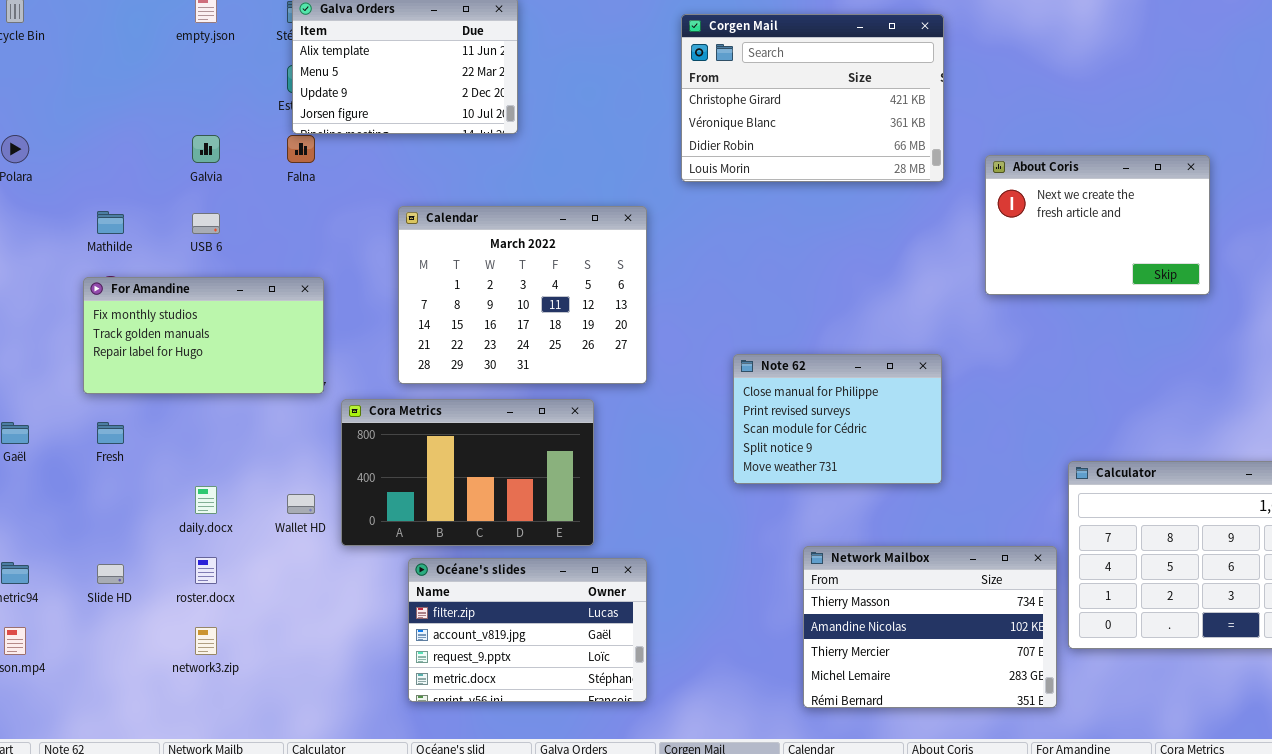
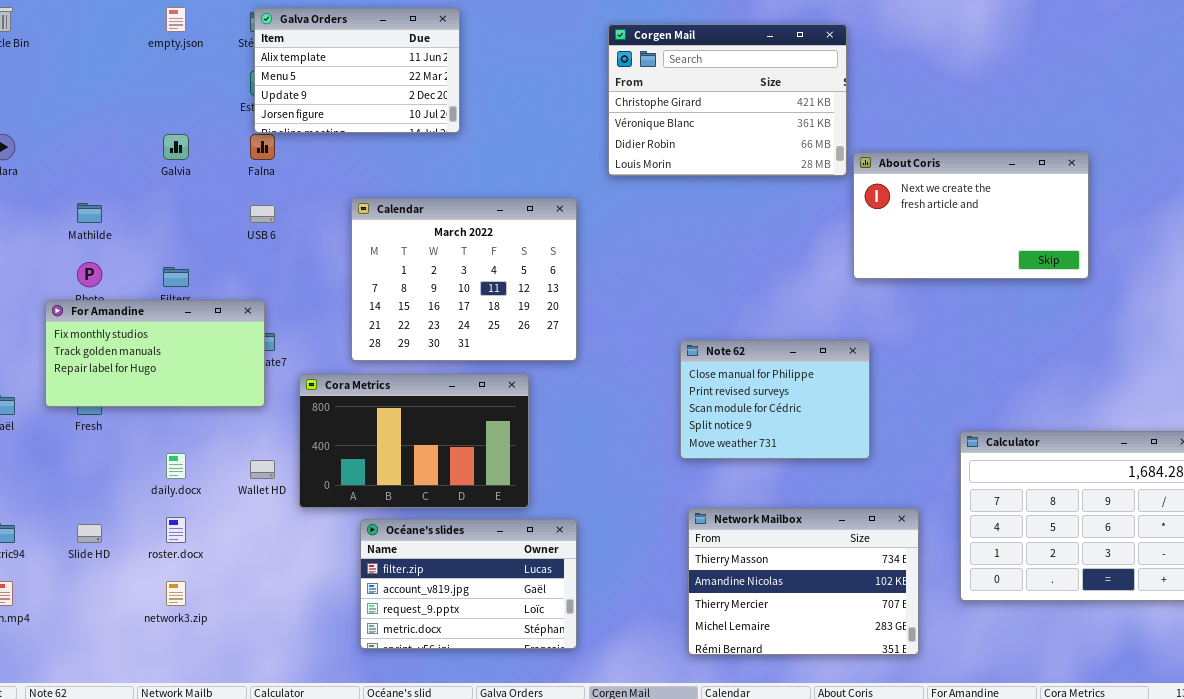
About Coris: [985,155,1210,295] -> [853,152,1089,279], resized
USB 6: [192,213,220,234] -> [250,205,275,223], moved
For Amandine: [83,277,324,394] -> [45,300,265,407], moved
Note 62: [733,354,942,484] -> [680,340,870,459], moved
Network Mailbox: [803,546,1057,708] -> [688,508,919,655], moved

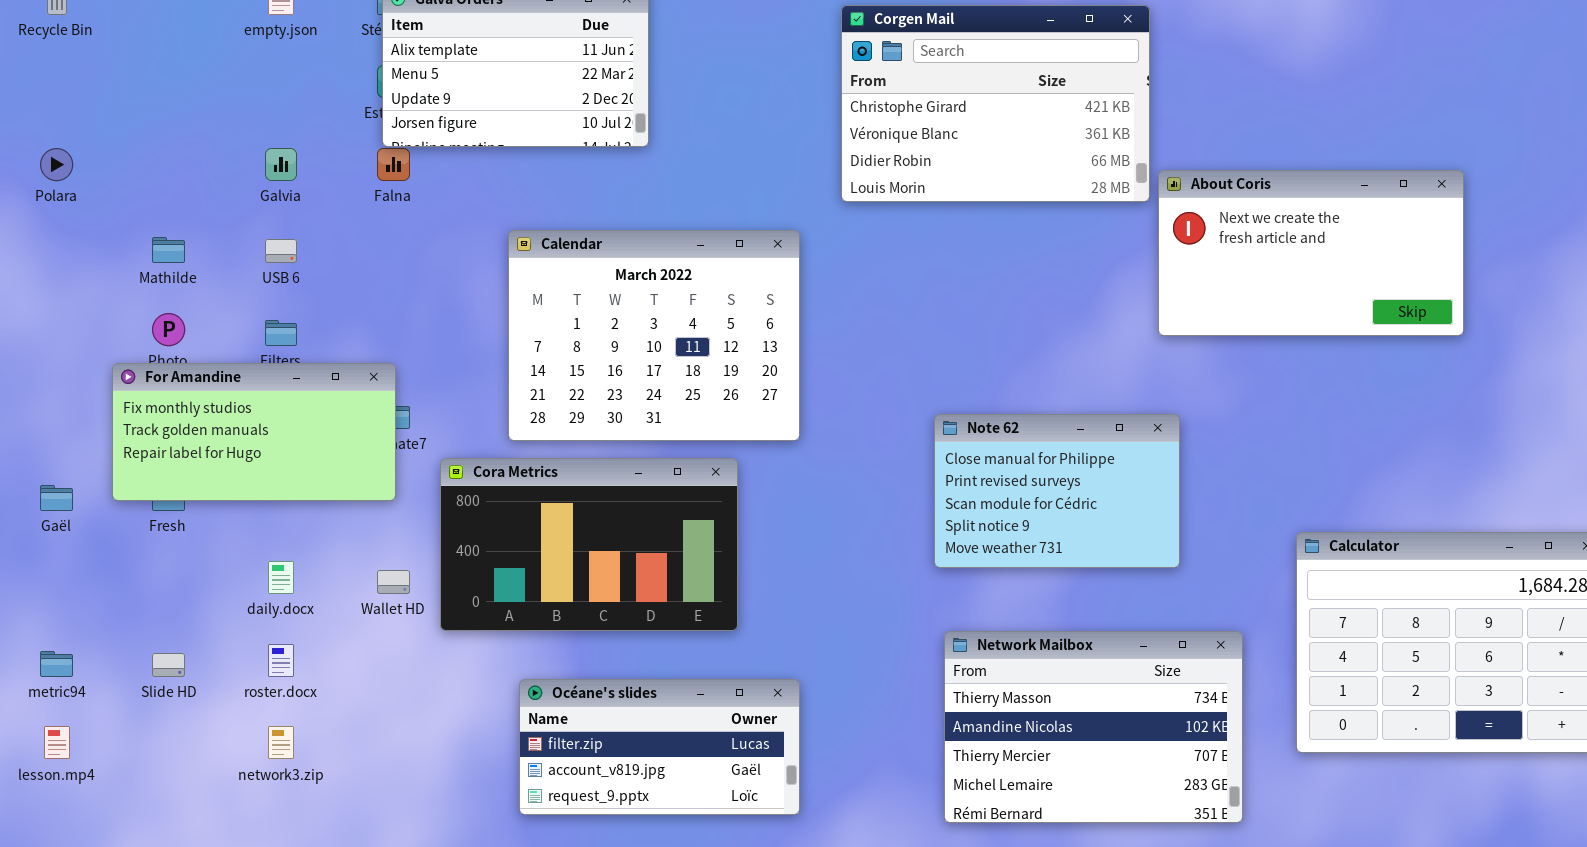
USB 6: [250,205,275,223] -> [265,239,297,263], moved
Océane's slides: [360,519,577,649] -> [519,679,800,815], resized

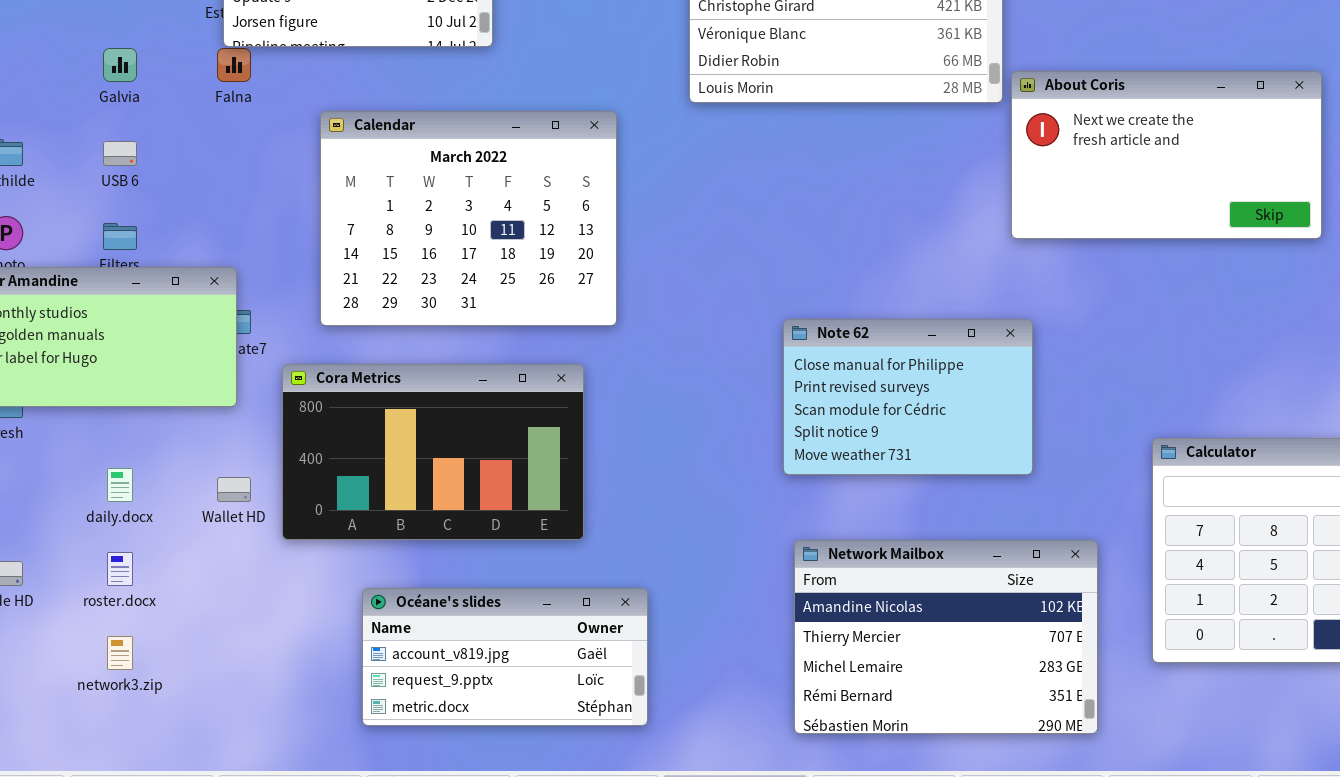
Calendar: [508,230,800,441] -> [320,111,617,326], moved
Network Mailbox: [944,631,1243,823] -> [794,540,1098,734], scrolled down 1 row
Océane's slides: [519,679,800,815] -> [362,588,648,726], scrolled down 1 row

